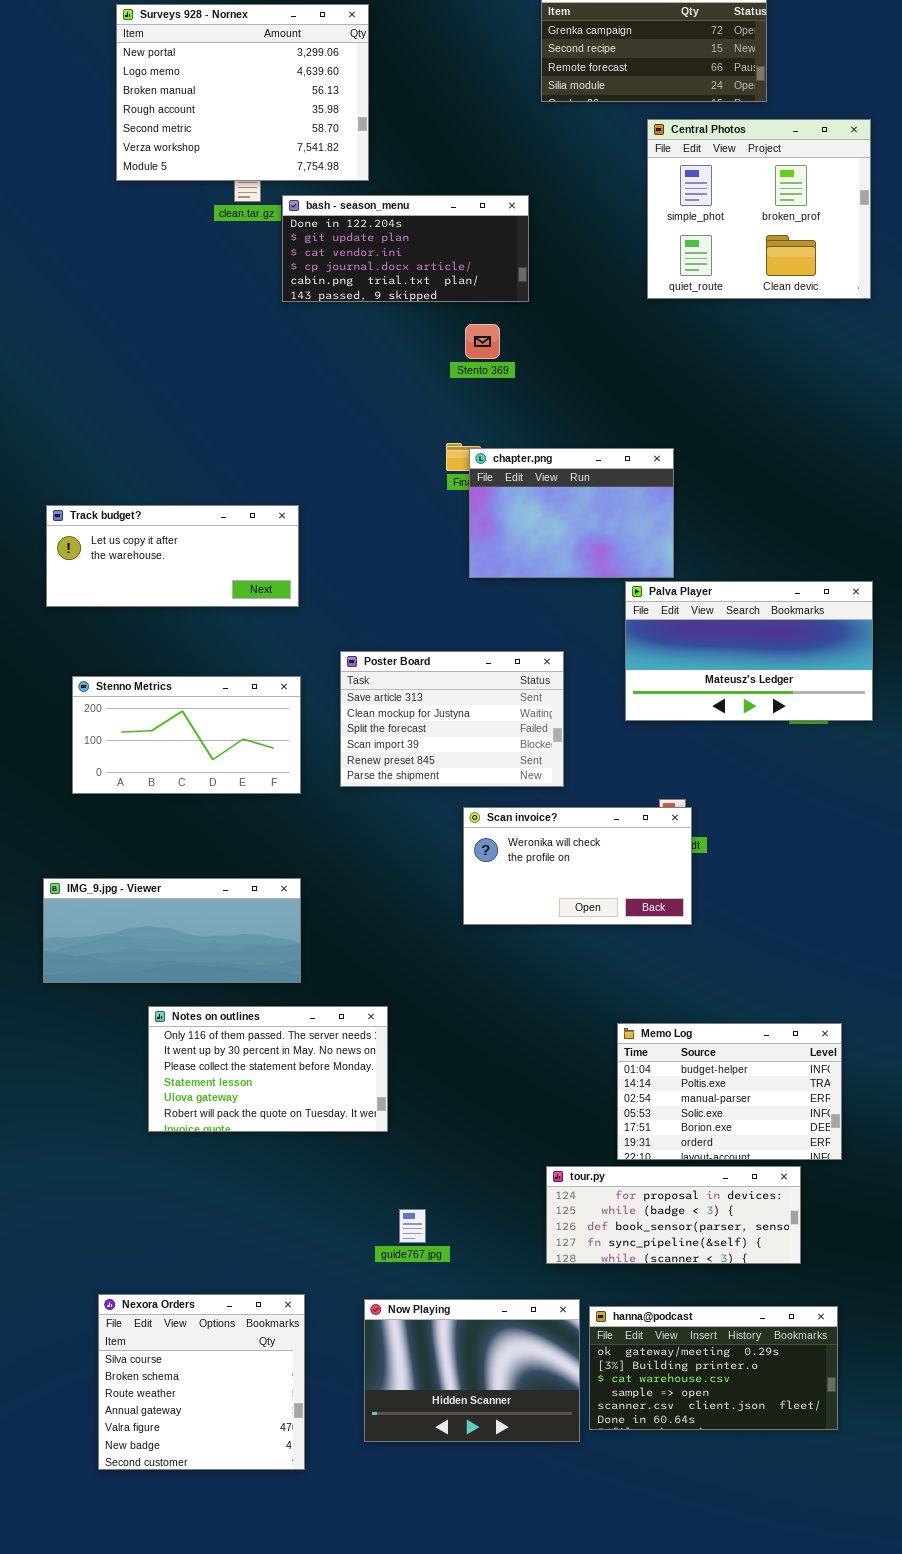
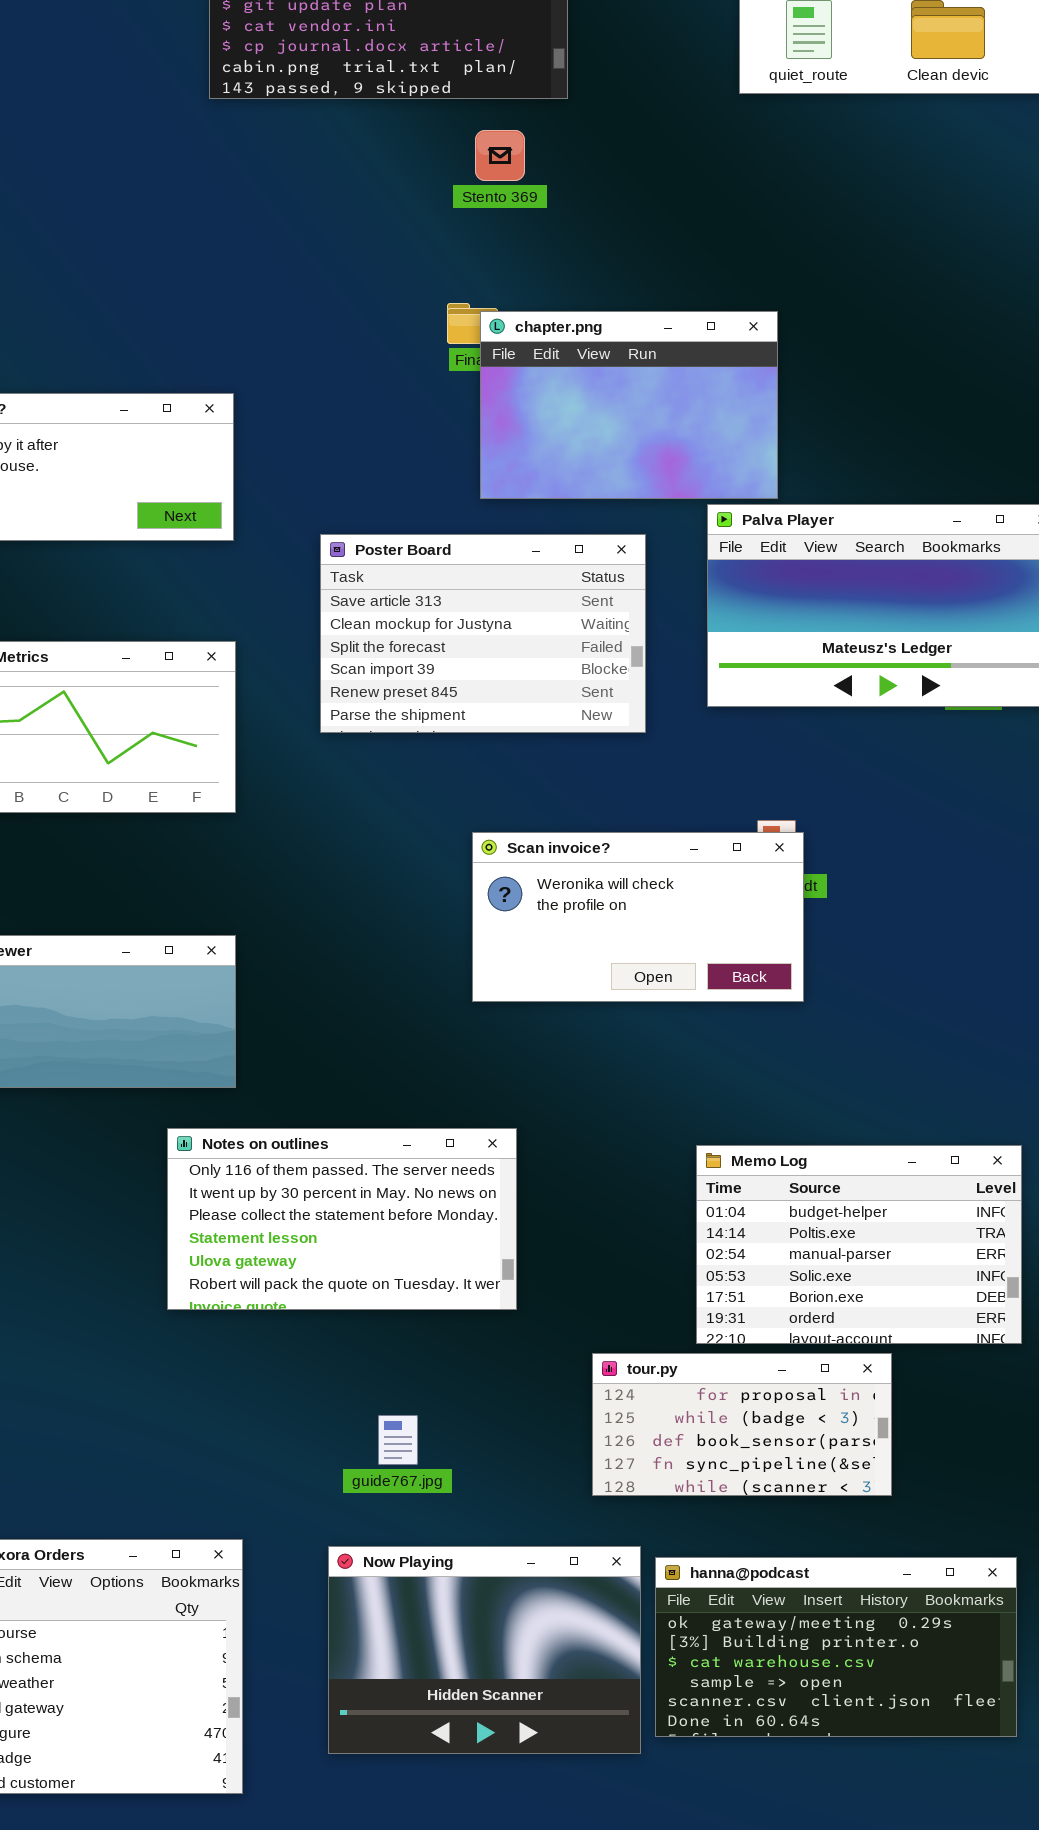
Poster Board: [340,651,564,787] -> [320,534,646,733], moved
Notes on outlines: [148,1006,388,1132] -> [167,1128,517,1310], moved
tour.py: [546,1166,801,1264] -> [592,1353,892,1496], resized

